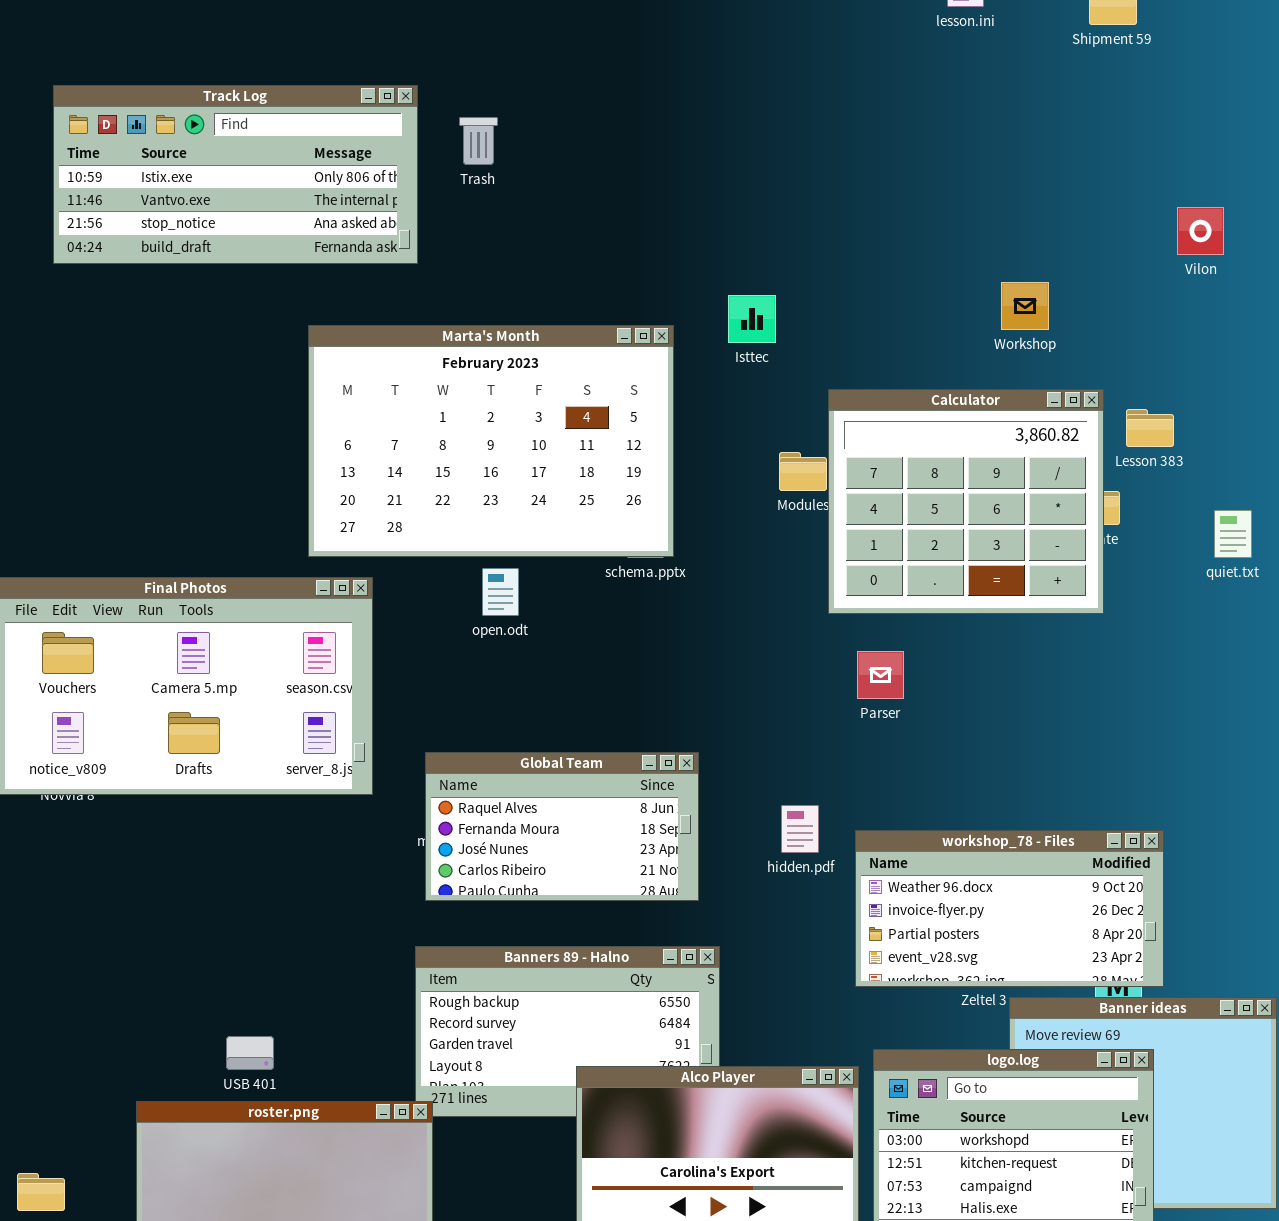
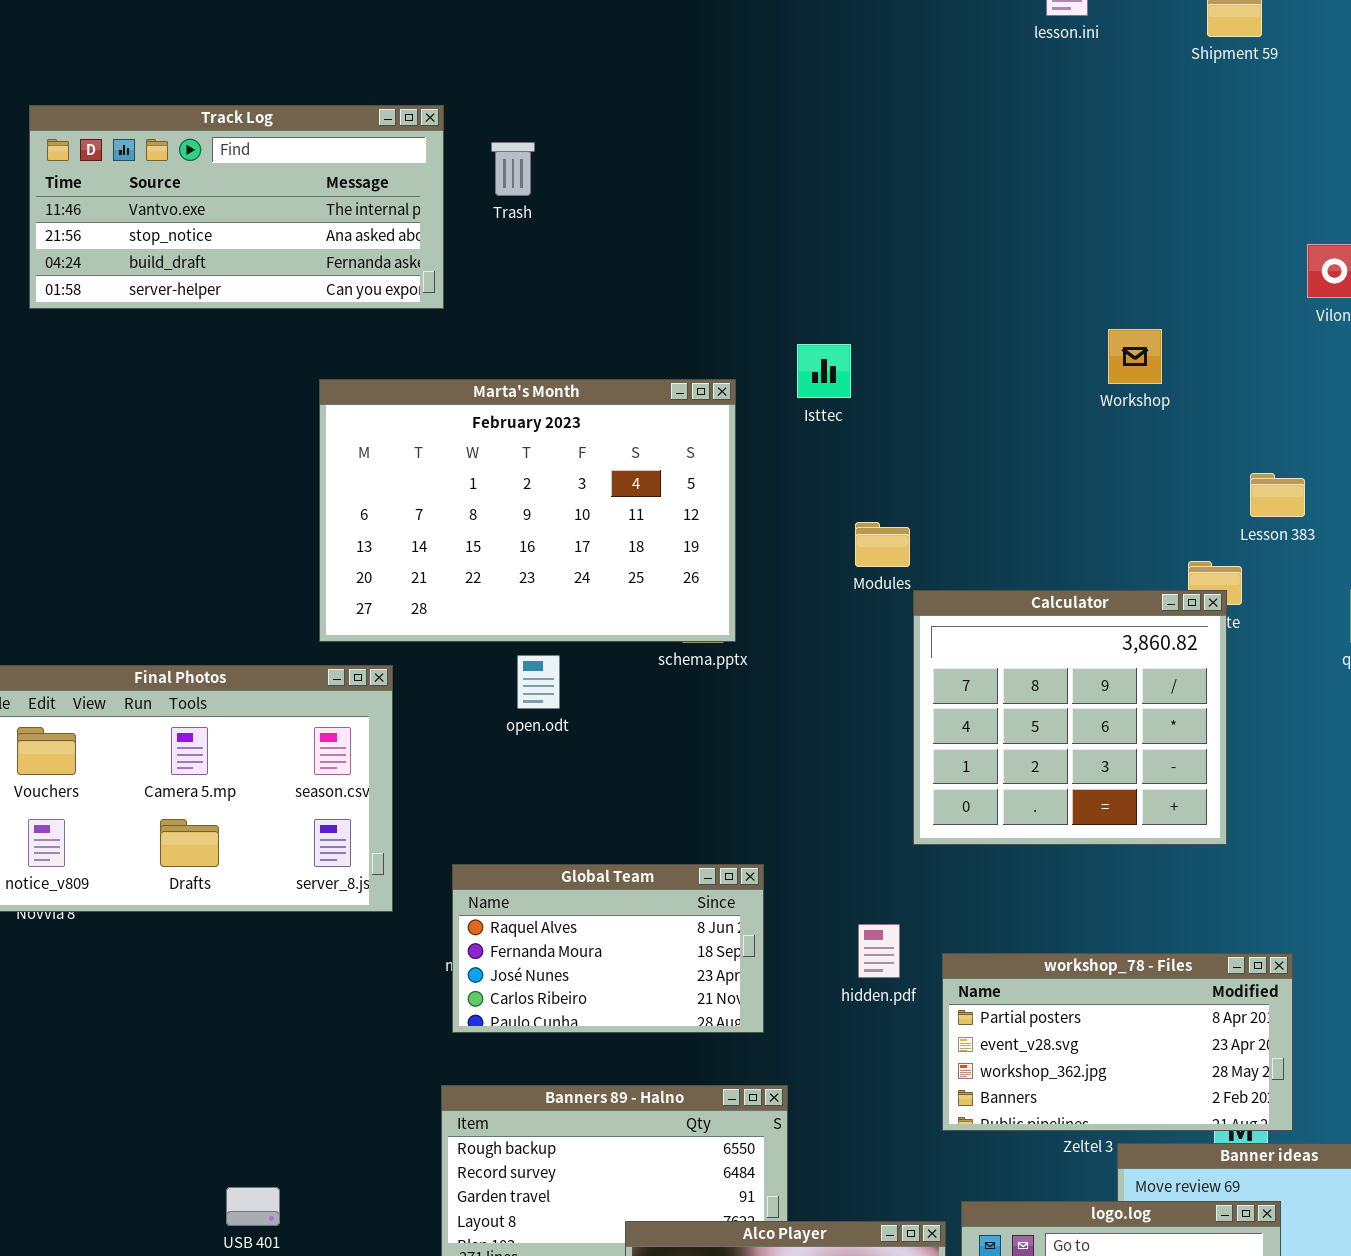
Track Log: [53,85,418,264] -> [29,105,444,309], scrolled down 1 row
Calculator: [828,389,1104,614] -> [913,590,1227,845], moved
workshop_78 - Files: [855,830,1164,987] -> [942,953,1293,1131], scrolled down 2 rows

